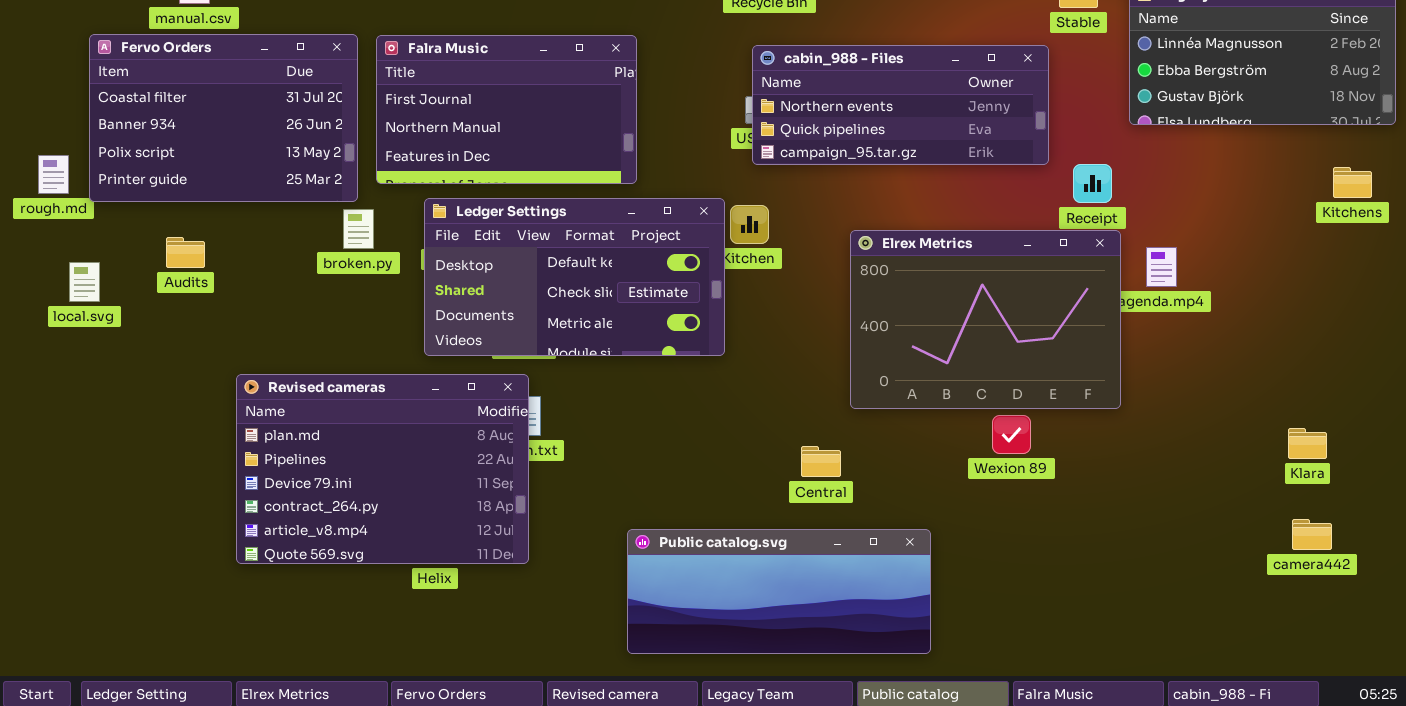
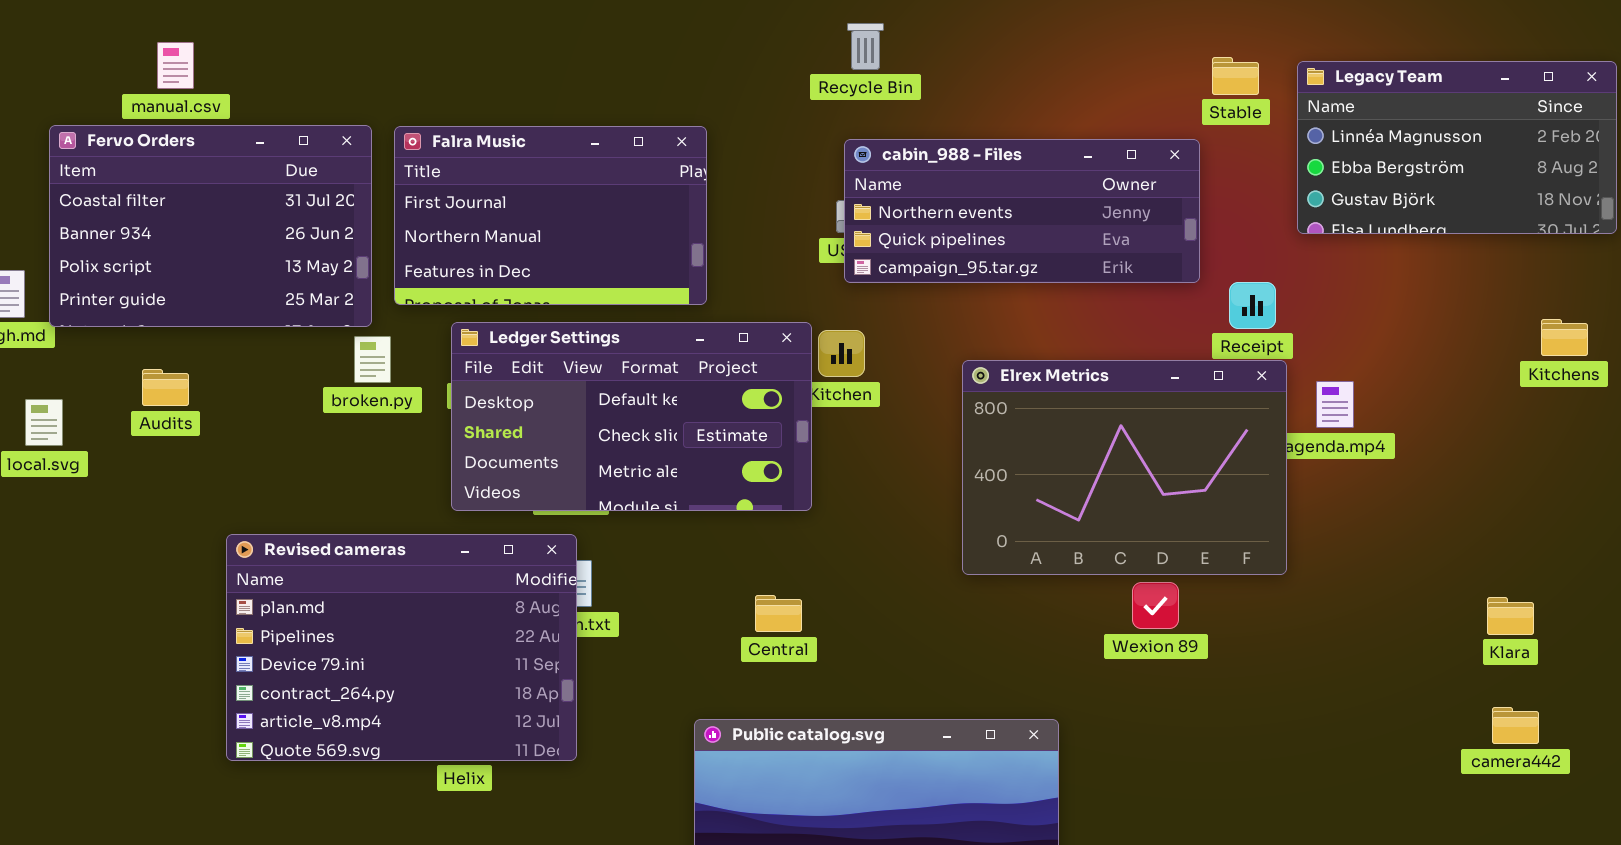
Kitchens: [1333,167,1372,198] -> [1541,319,1588,356], moved
Central: [801,446,841,477] -> [755,595,802,632], moved

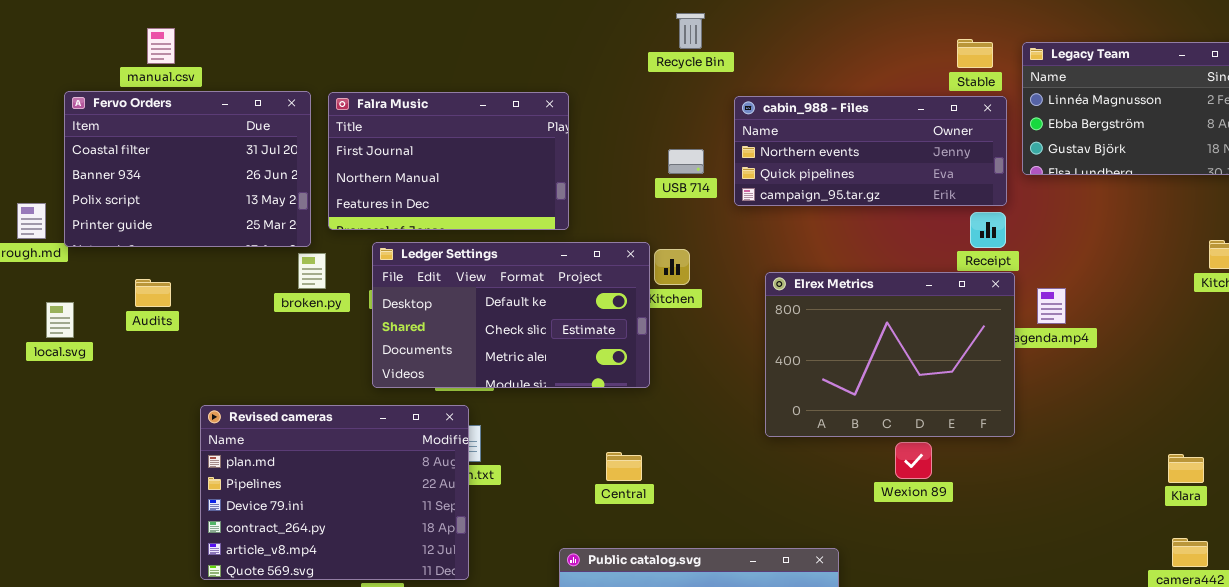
cabin_988 - Files: [844,139,1200,283] -> [734,96,1007,206], moved

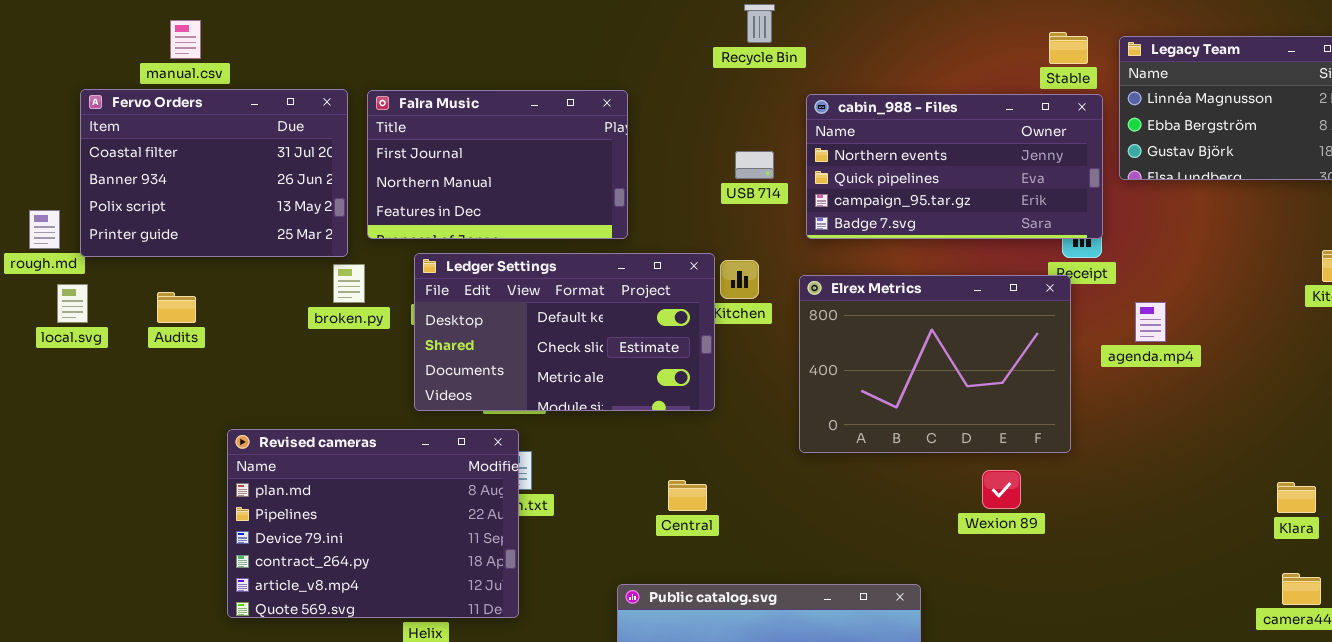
cabin_988 - Files: [734,96,1007,206] -> [806,94,1103,239], resized
Elrex Metrics: [765,272,1015,437] -> [799,275,1071,453], moved
local.svg: [46,302,74,338] -> [57,284,88,323], moved

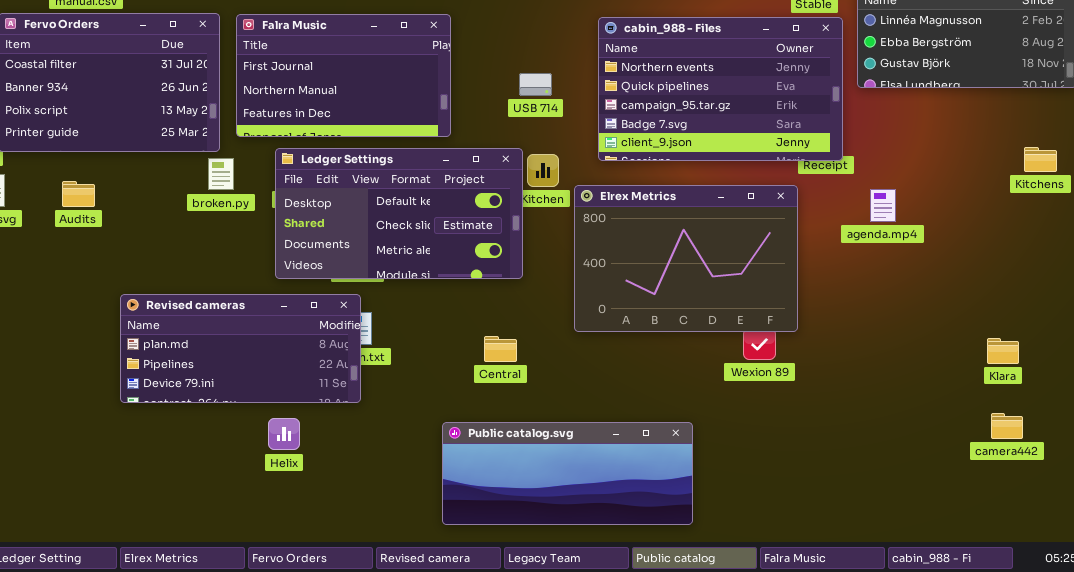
cabin_988 - Files: [806,94,1103,239] -> [598,17,843,161], resized
USB 714: [735,151,774,179] -> [519,73,552,96], moved
Elrex Metrics: [799,275,1071,453] -> [574,185,798,332], moved
Revised cameras: [227,429,519,618] -> [120,294,361,403], resized

